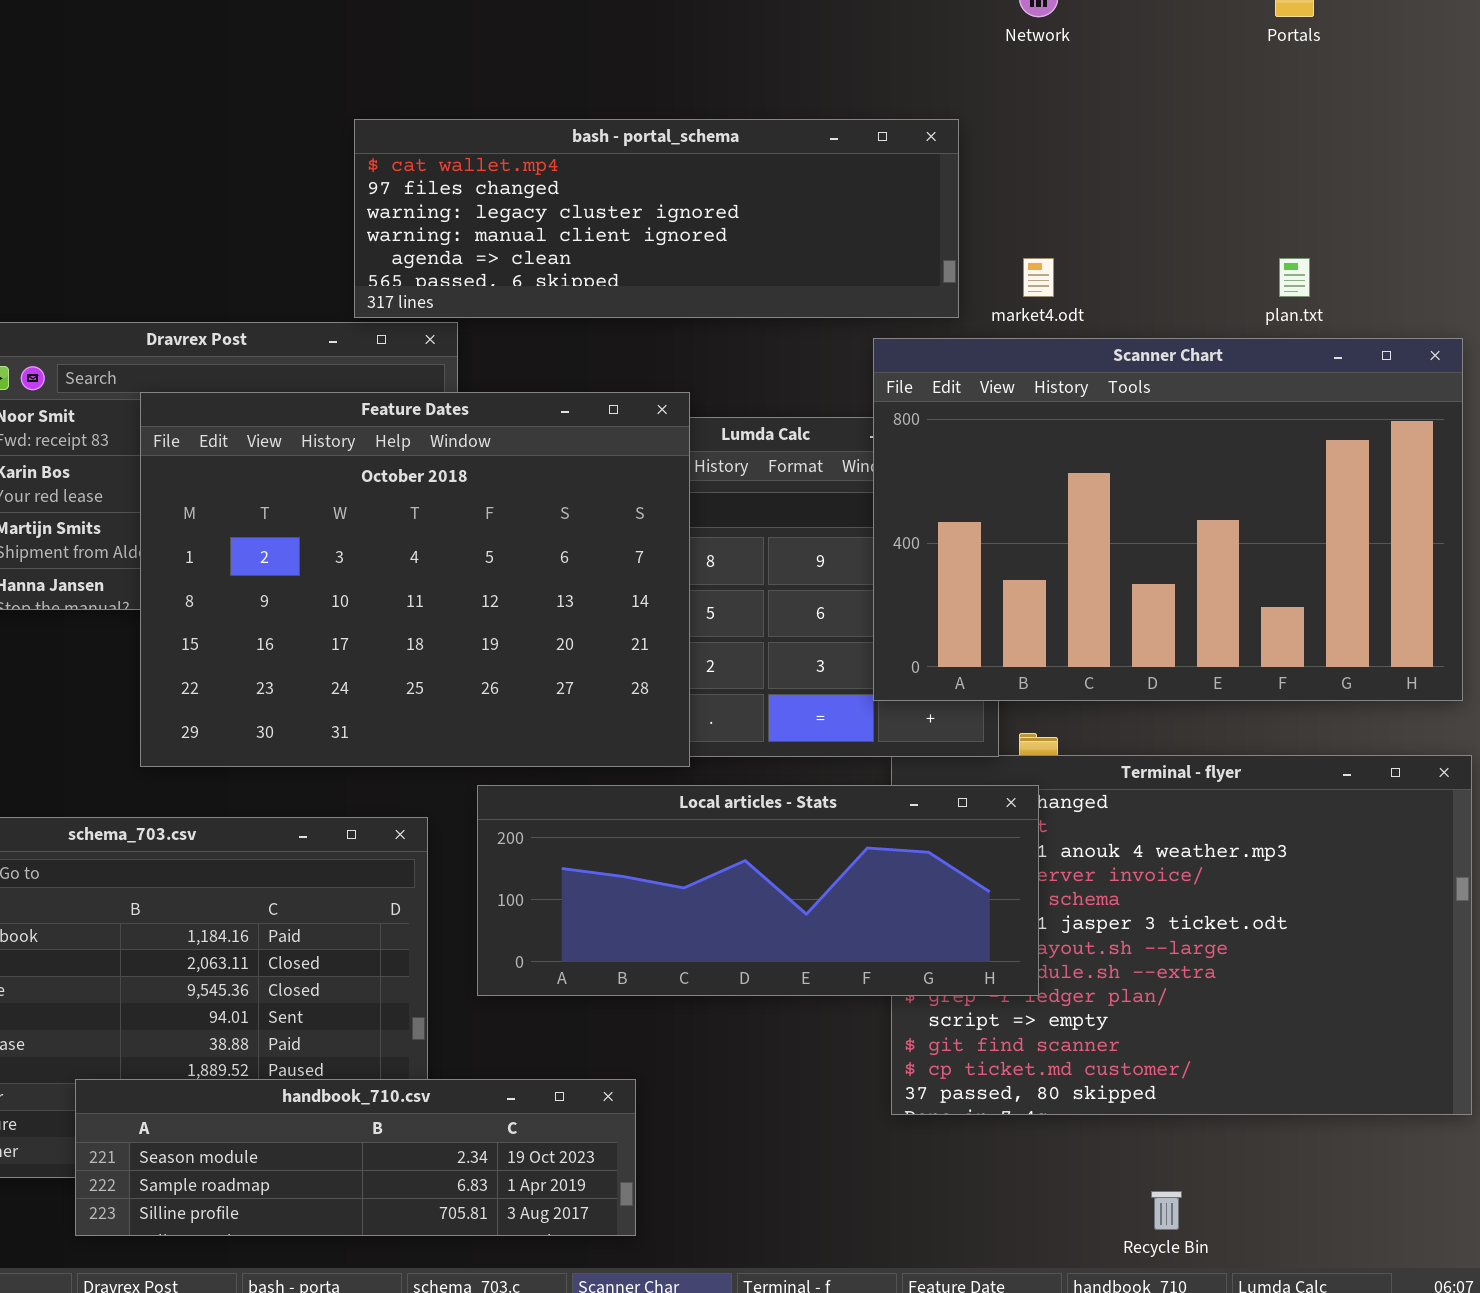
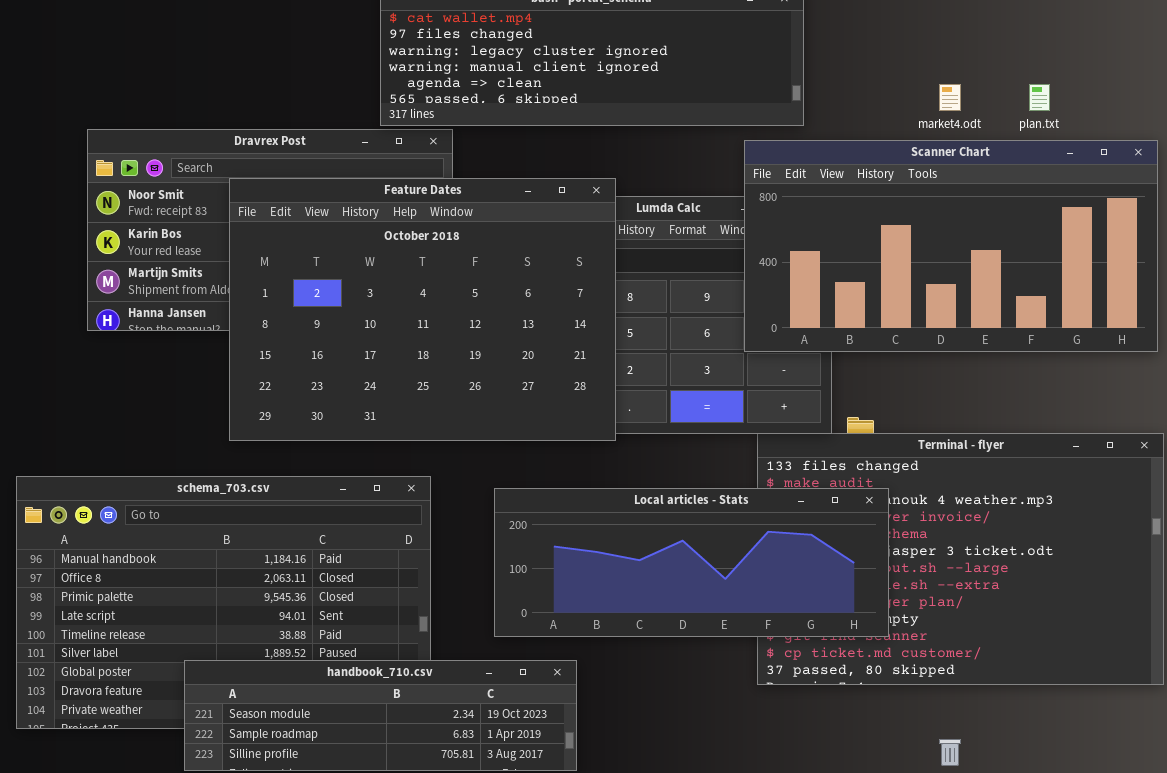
market4.odt: [1023,258,1054,297] -> [939,84,961,111], moved
Scanner Chart: [873,338,1463,701] -> [744,140,1158,352], resized
Local articles - Stats: [477,785,1039,996] -> [494,488,889,637], moved

